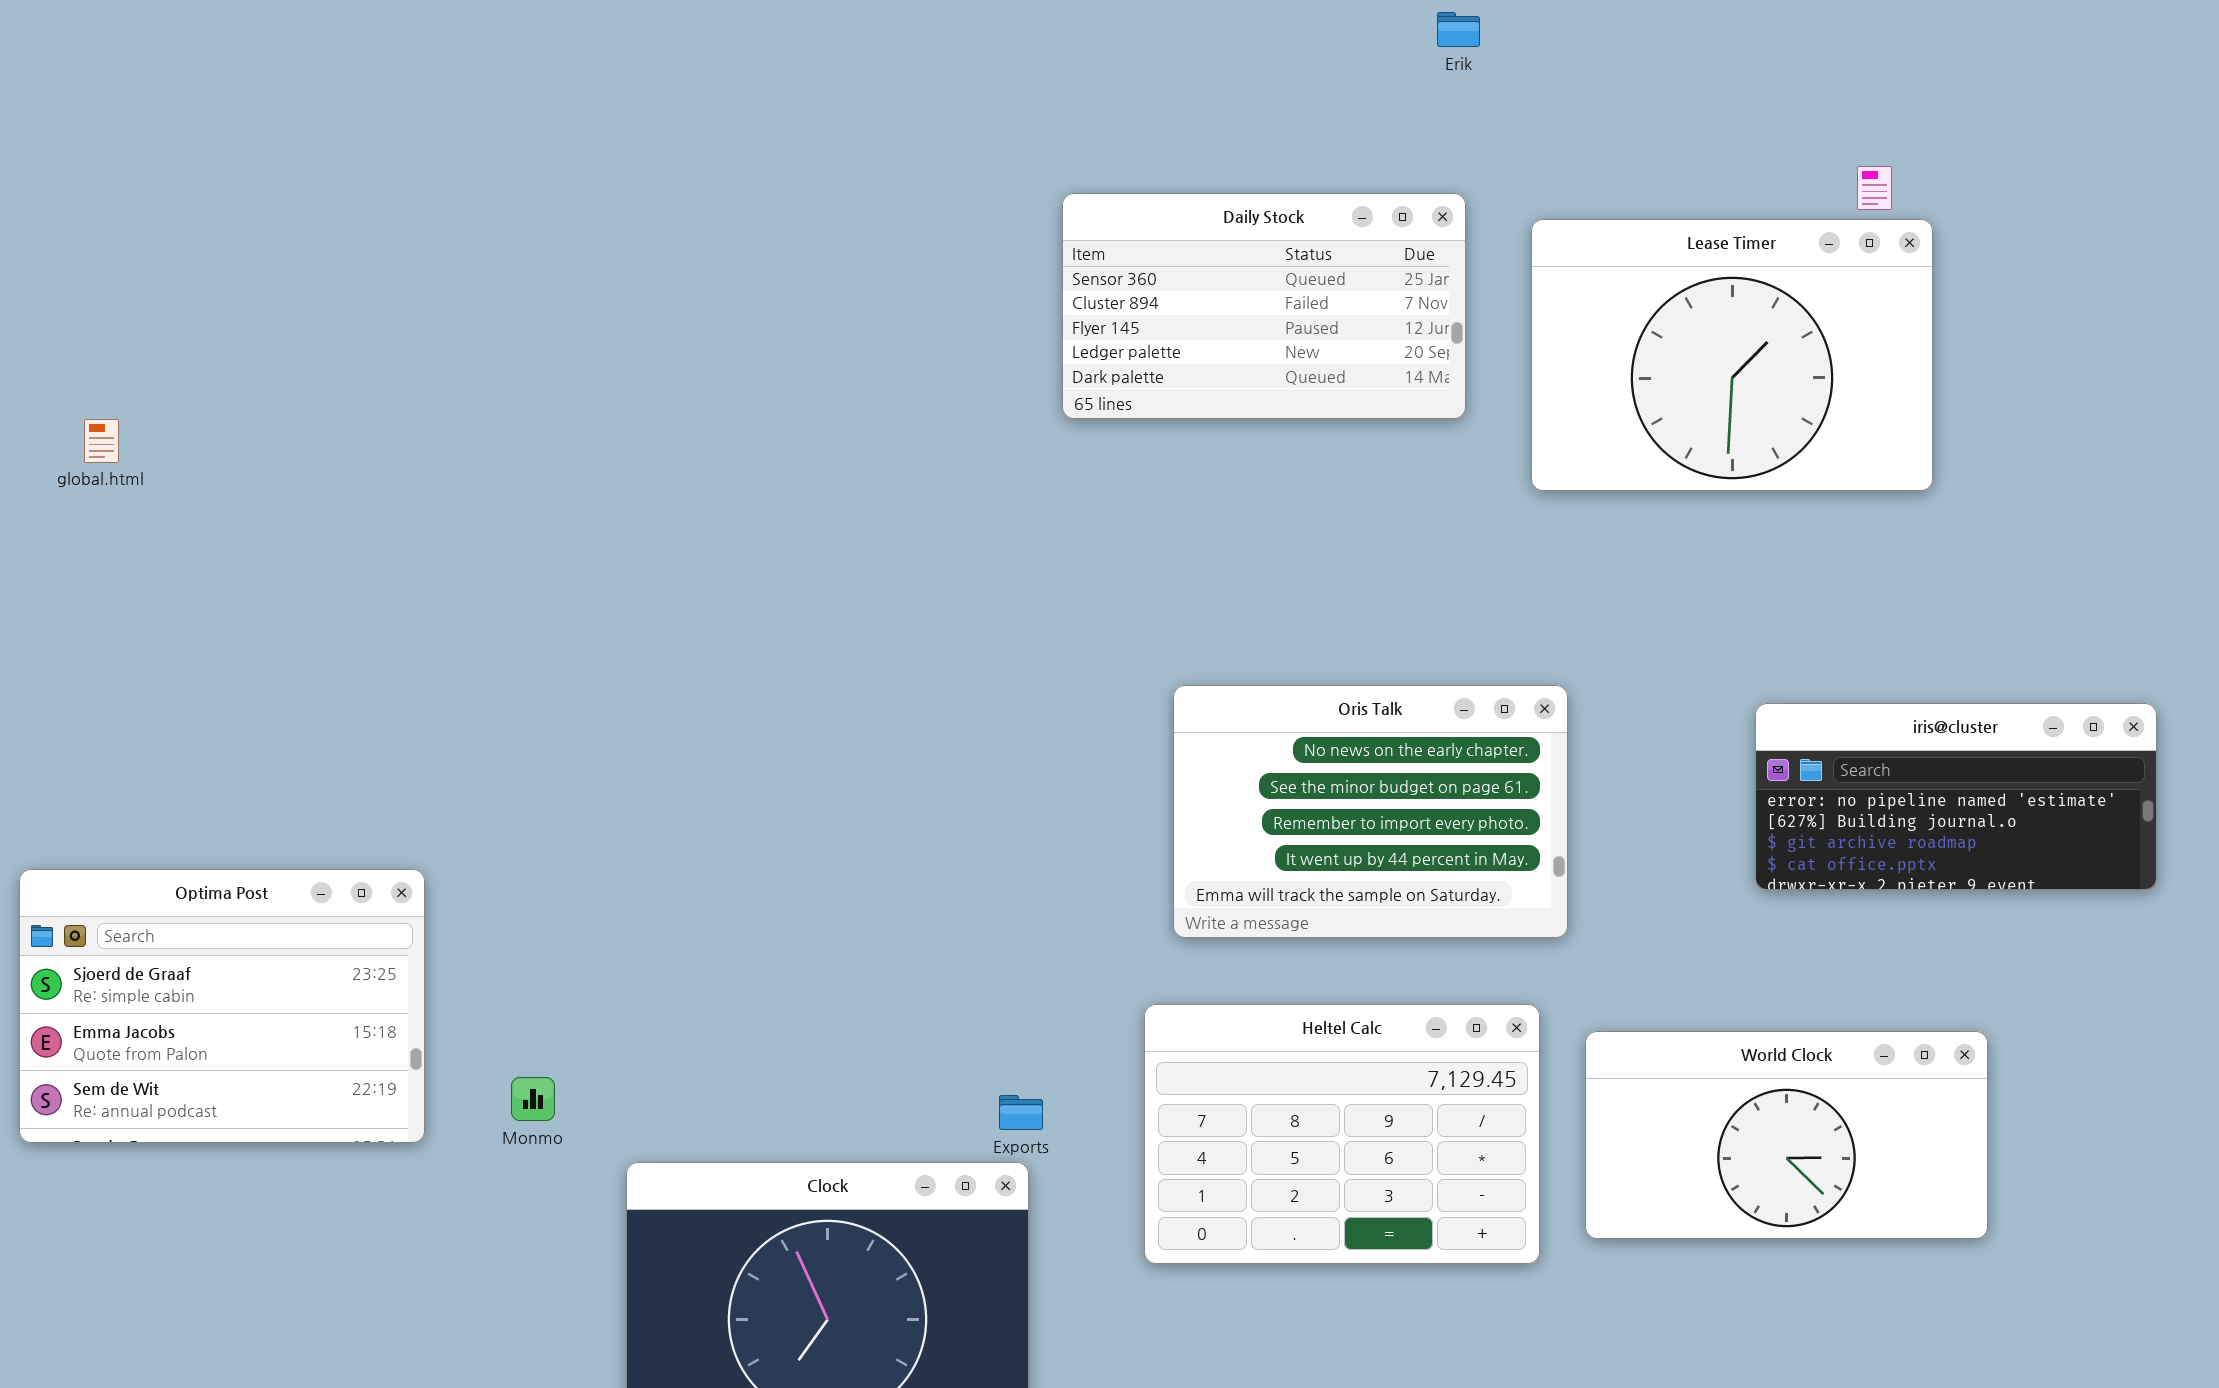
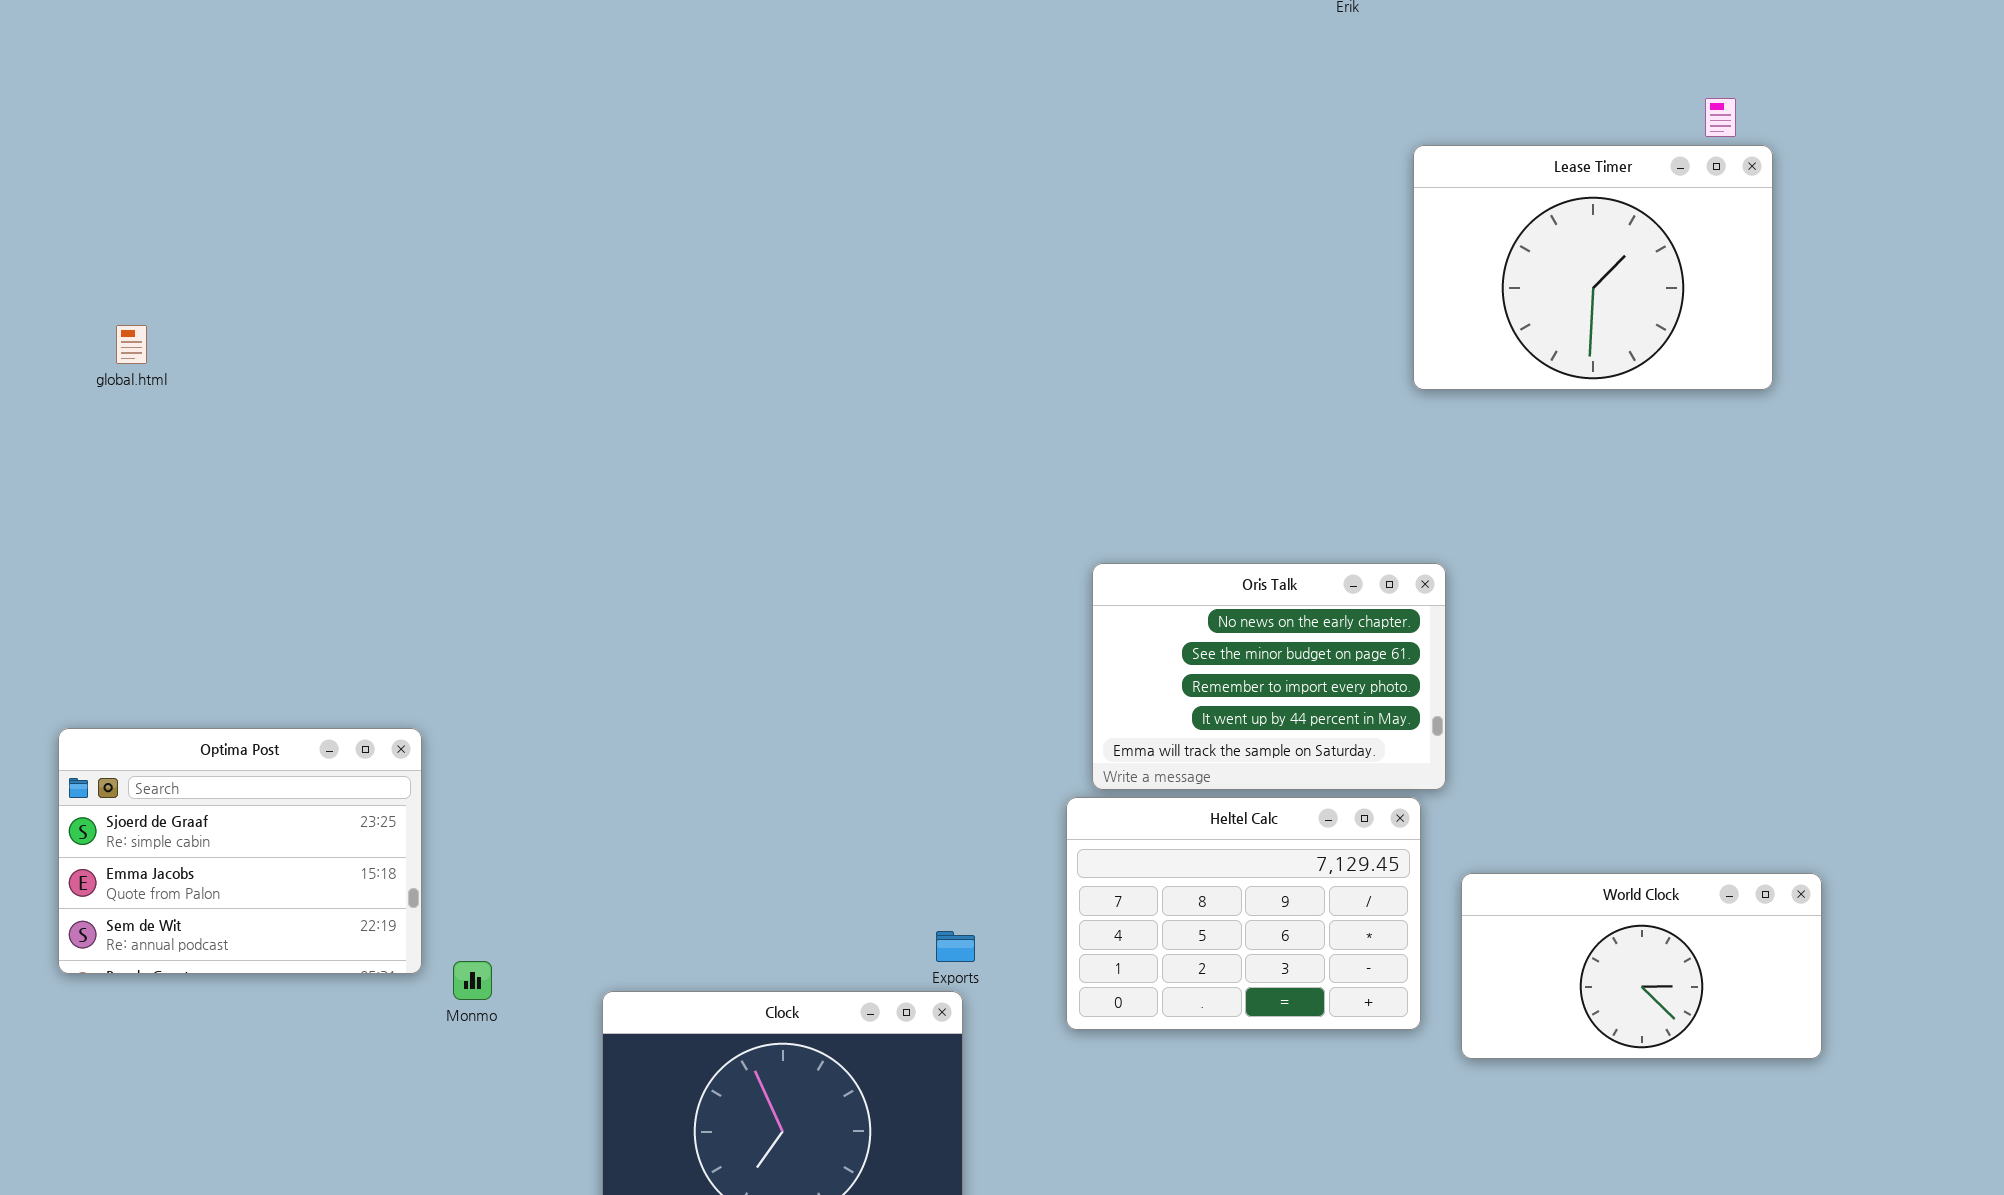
Daily Stock: [1062,193,1466,419] -> none, closed
iris@cluster: [1755,703,2157,890] -> none, closed
Heltel Calc: [1144,1004,1540,1264] -> [1066,797,1421,1030], moved
Monmo: [511,1077,555,1121] -> [453,961,492,1000], moved

